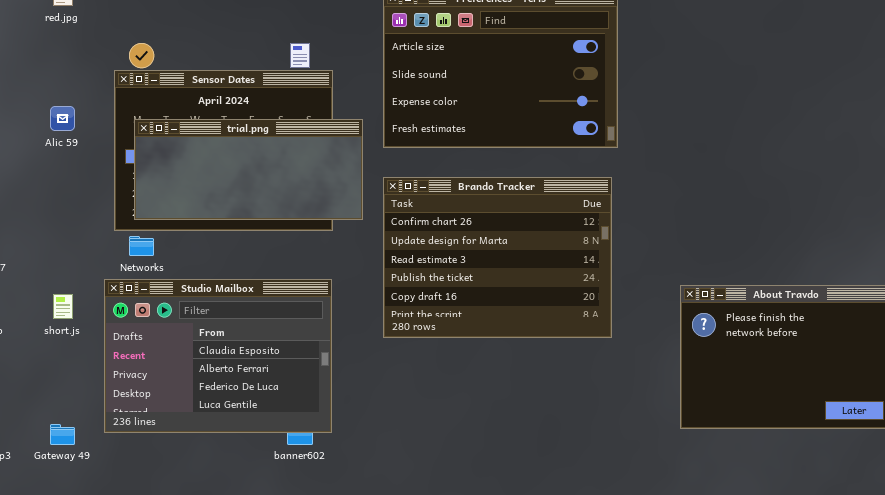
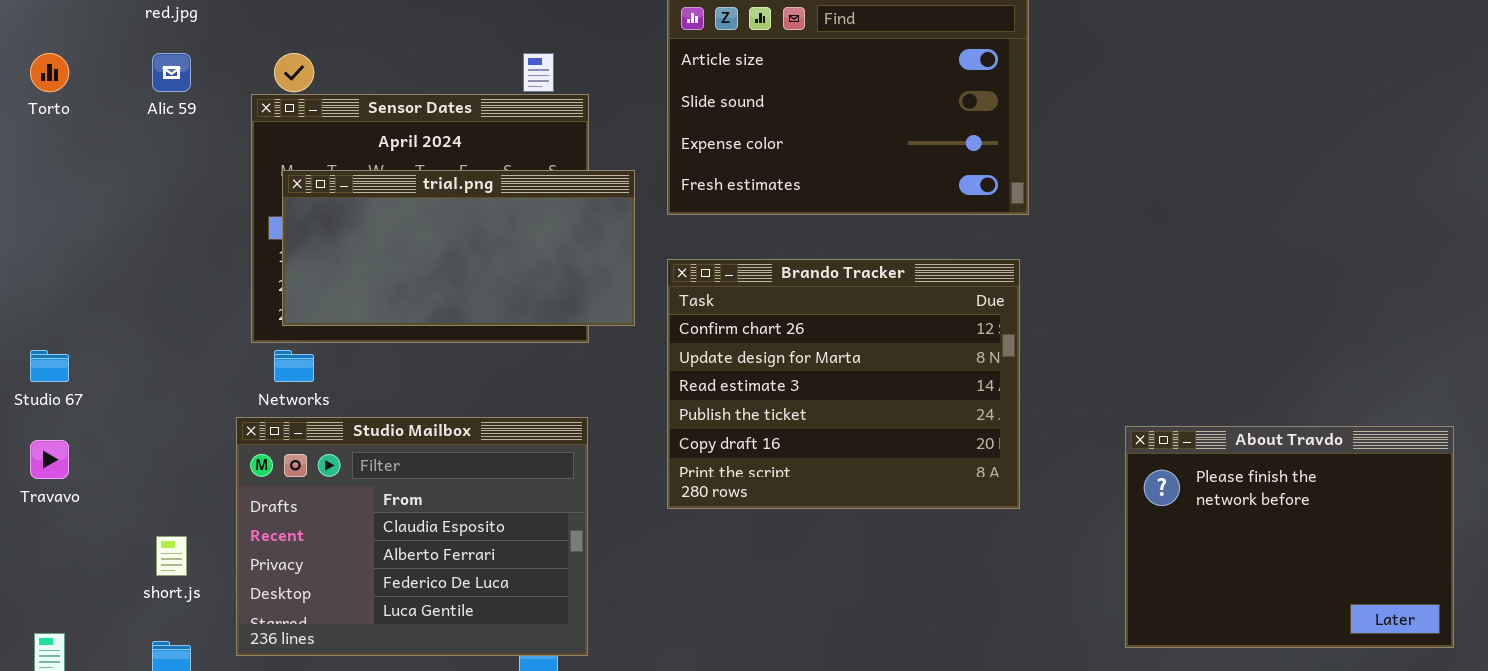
Alic 59: [50,106,75,131] -> [152,53,191,92], moved
short.js: [53,294,73,319] -> [156,536,187,576], moved

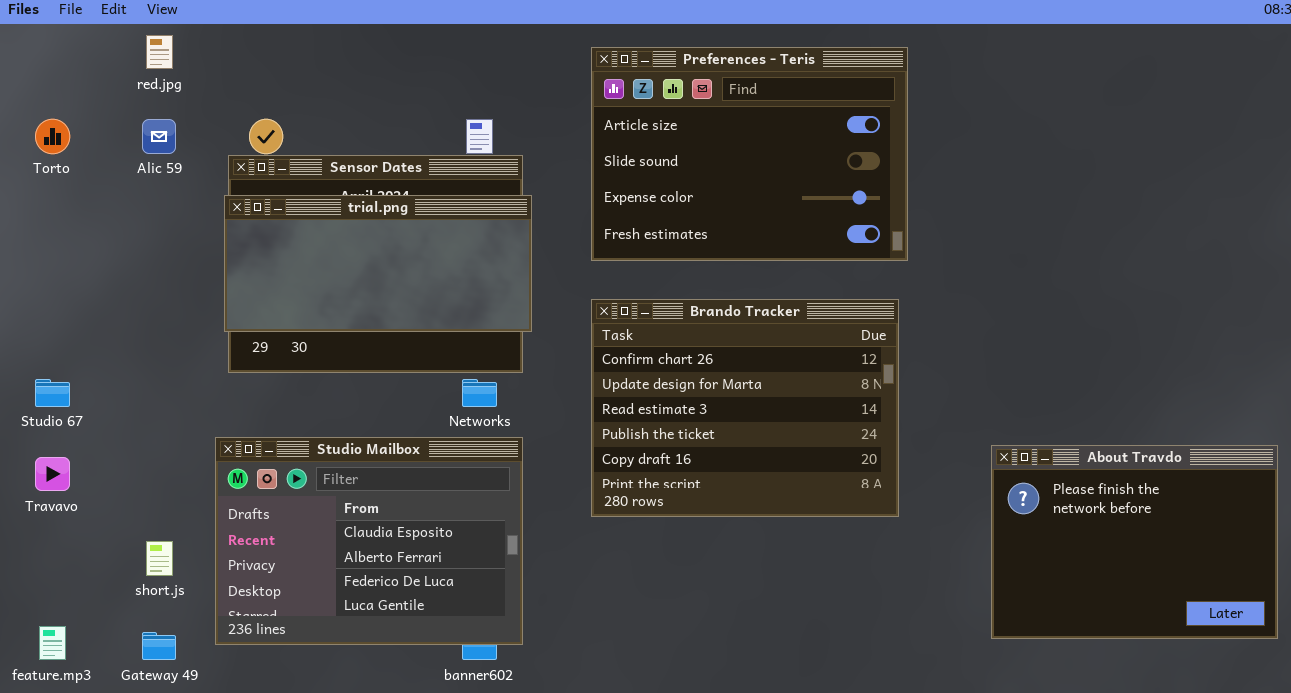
trial.png: [282,170,635,326] -> [224,195,532,332], moved
Networks: [274,350,314,382] -> [462,379,497,407], moved

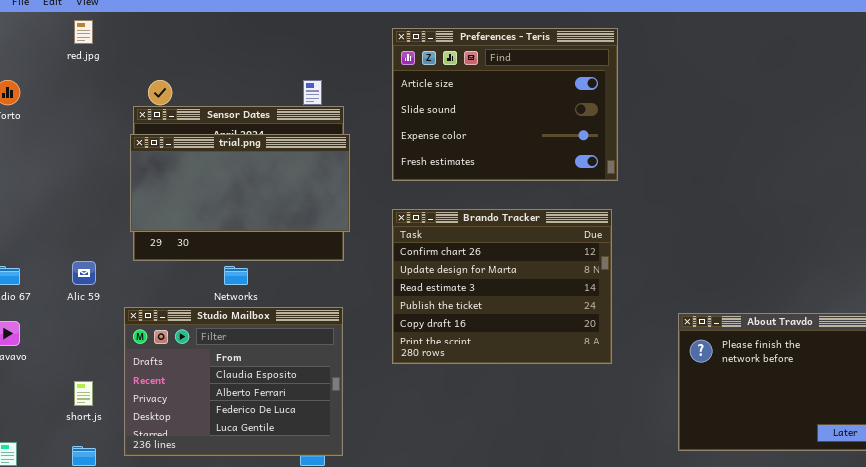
Alic 59: [142,119,176,154] -> [72,261,96,285], moved
Networks: [462,379,497,407] -> [224,266,248,285], moved

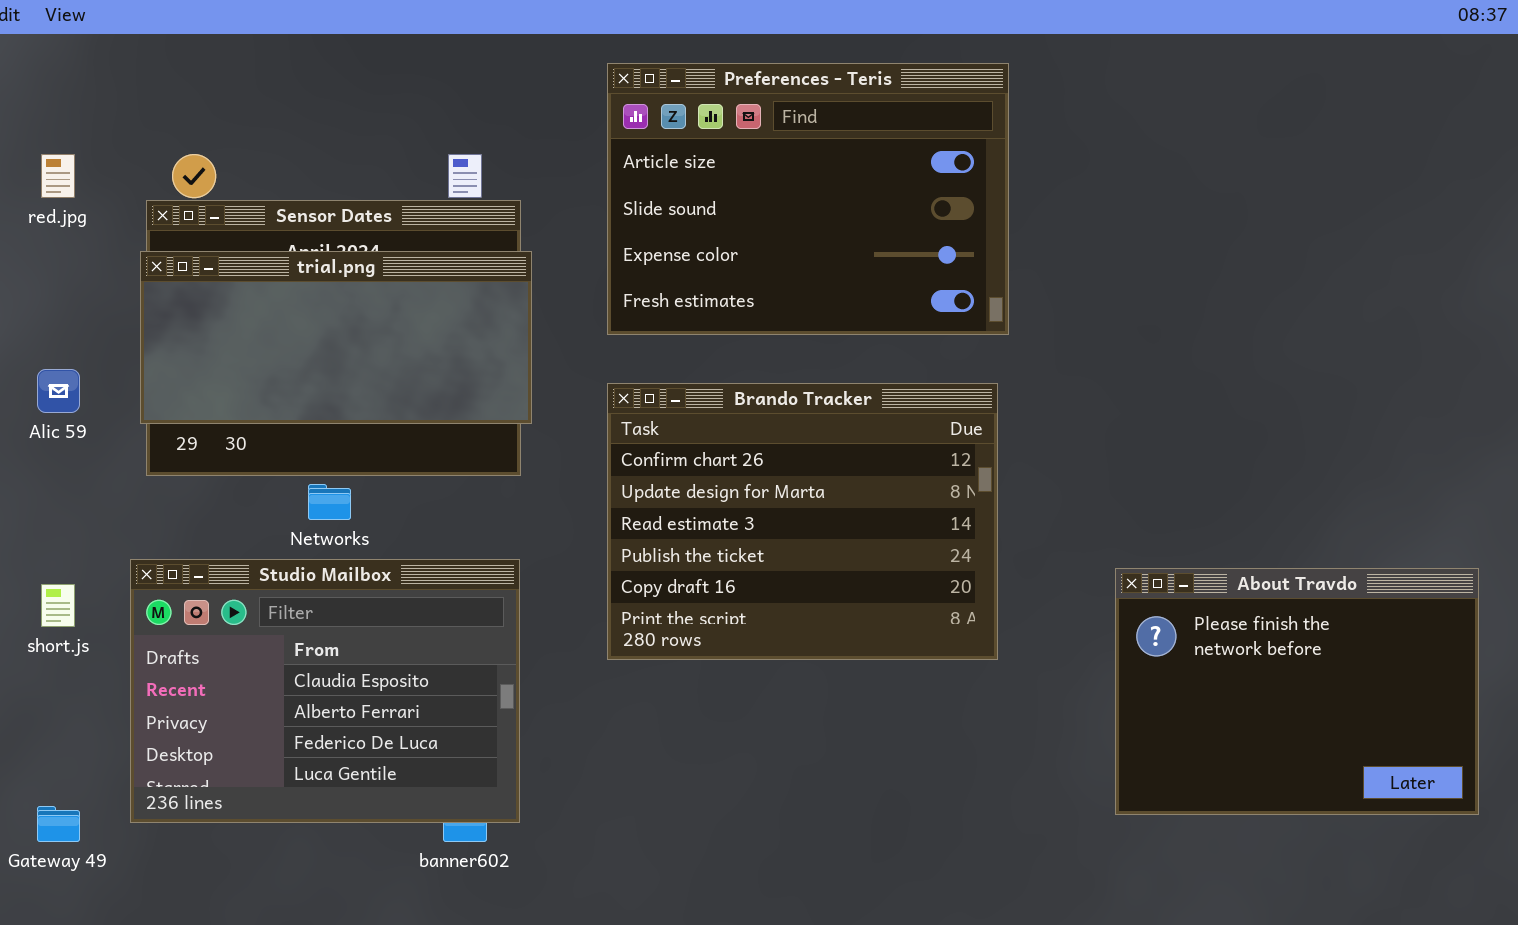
red.jpg: [74,20,93,44] -> [41,154,75,198], moved
Alic 59: [72,261,96,285] -> [37,369,80,413], moved
short.js: [74,381,93,406] -> [41,584,75,627], moved

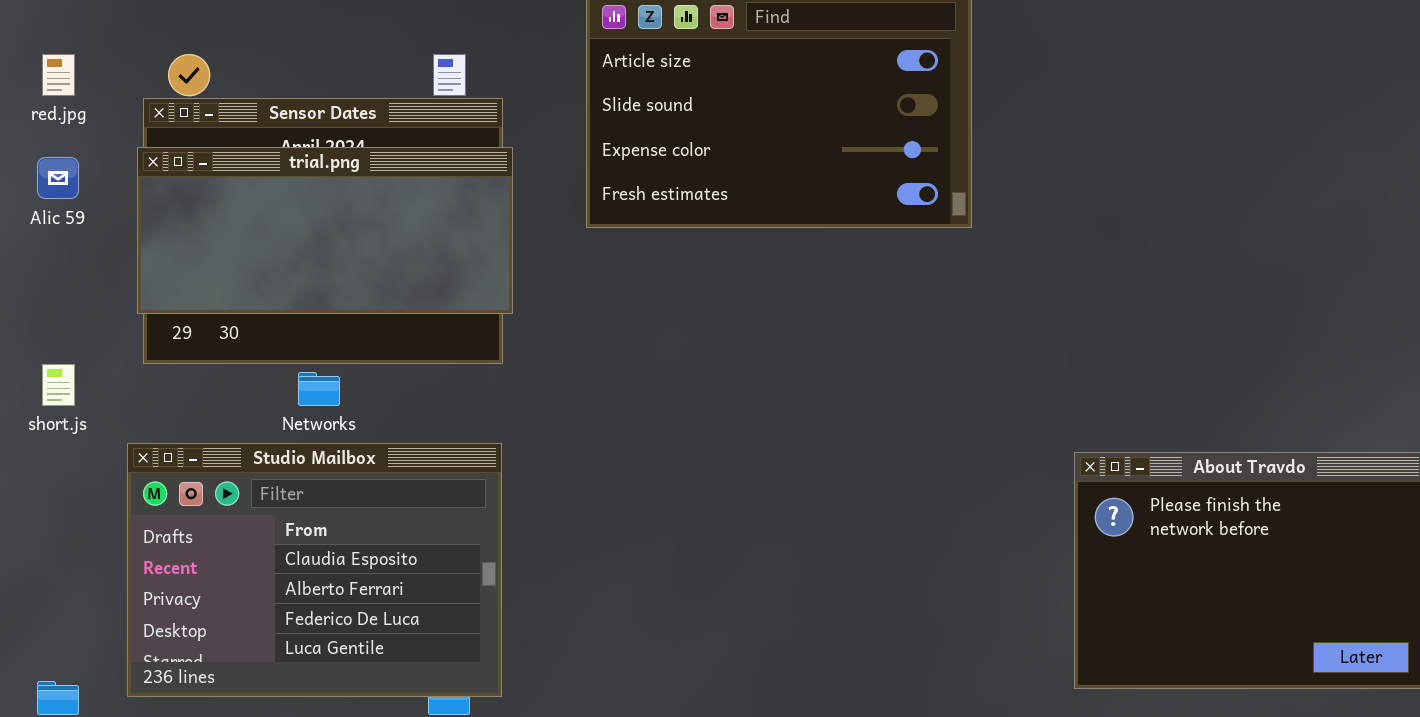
Alic 59: [37,369,80,413] -> [37,157,79,199], moved
Brando Tracker: [607,383,998,660] -> none, closed
short.js: [41,584,75,627] -> [42,364,75,406], moved

